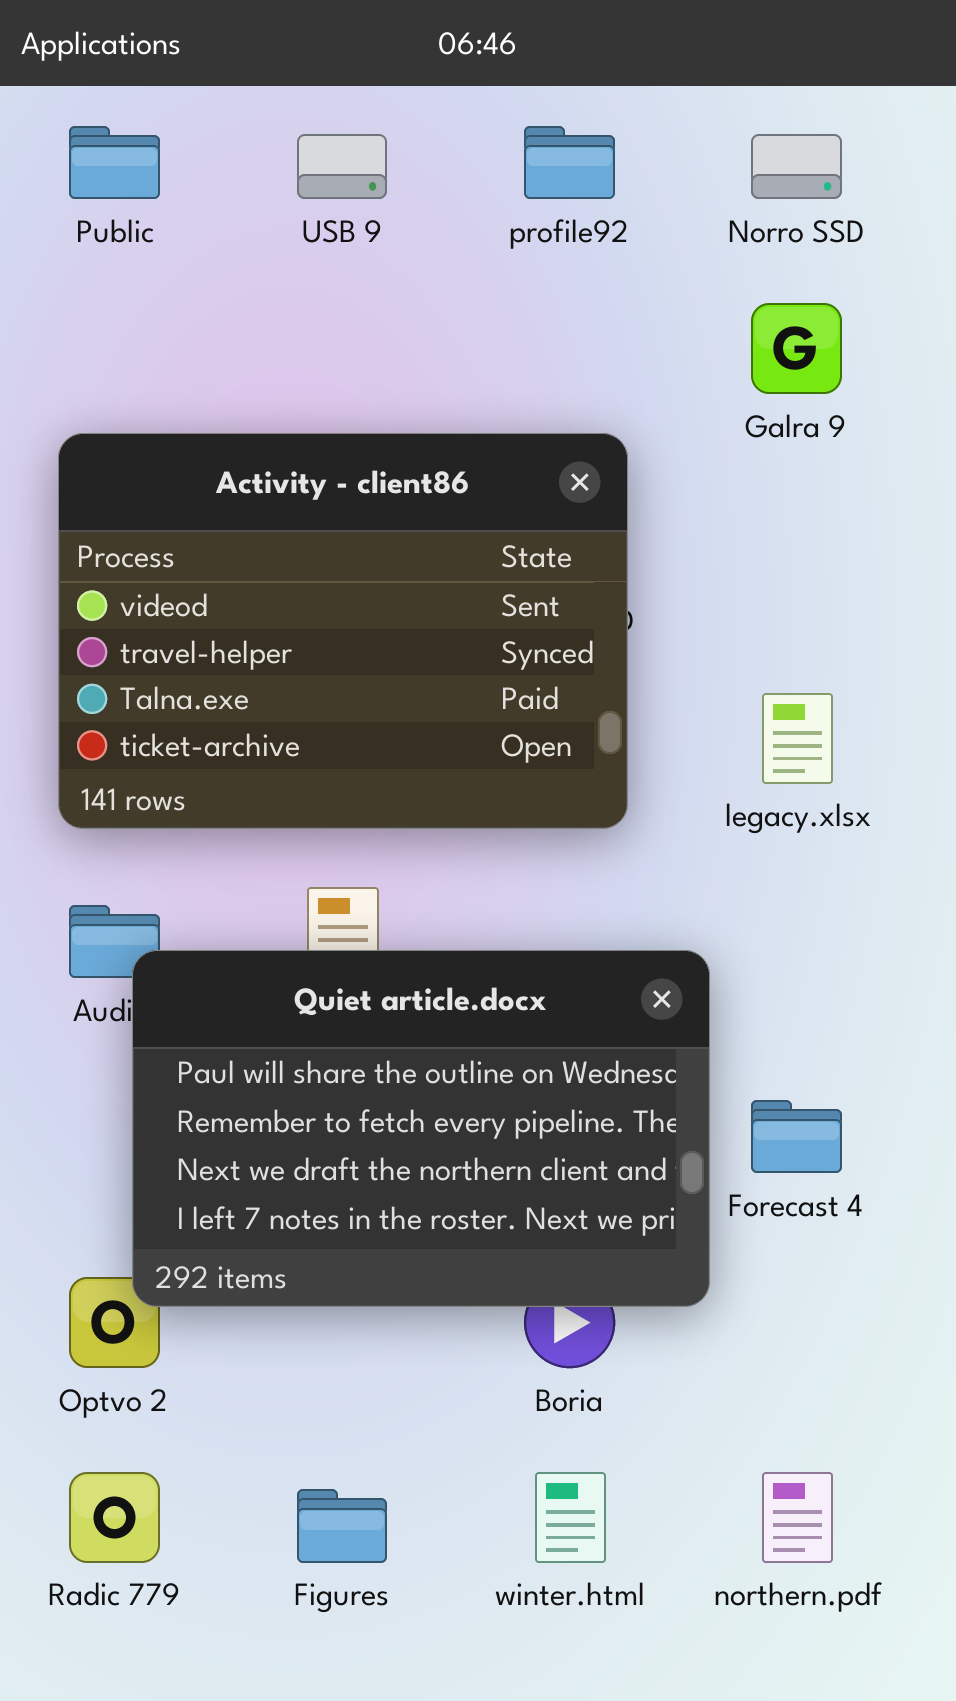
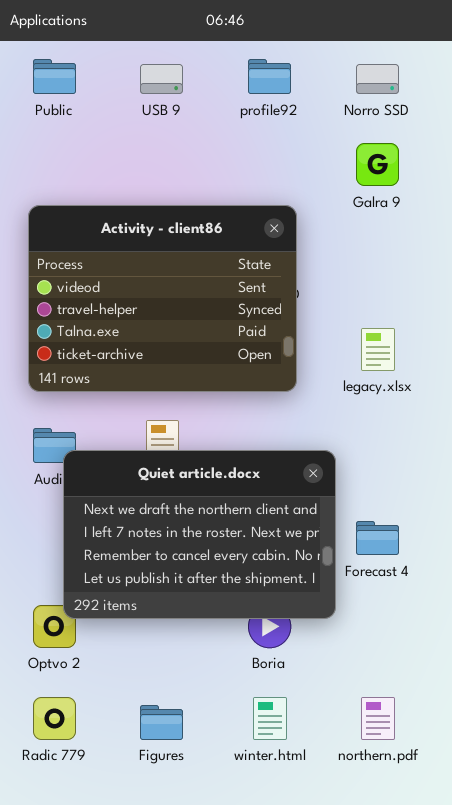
Quiet article.docx: [132,950,710,1307] -> [63,450,336,619], scrolled down 2 rows

